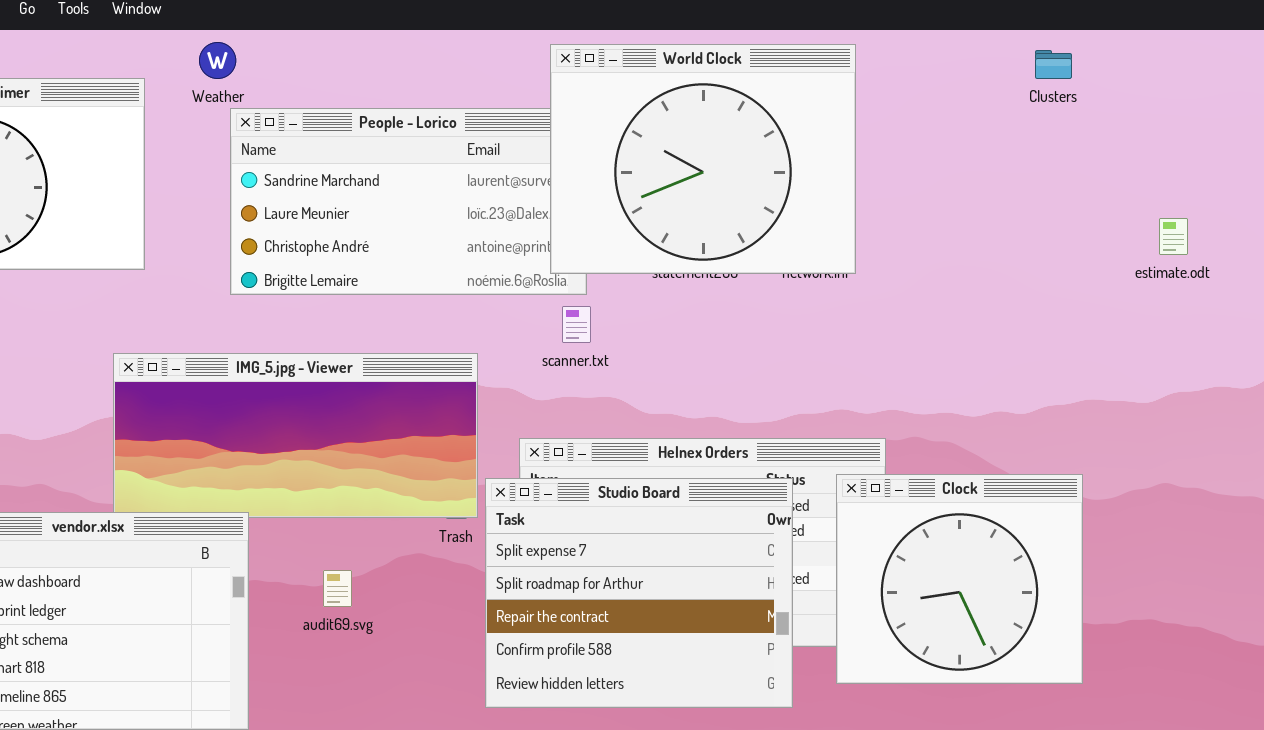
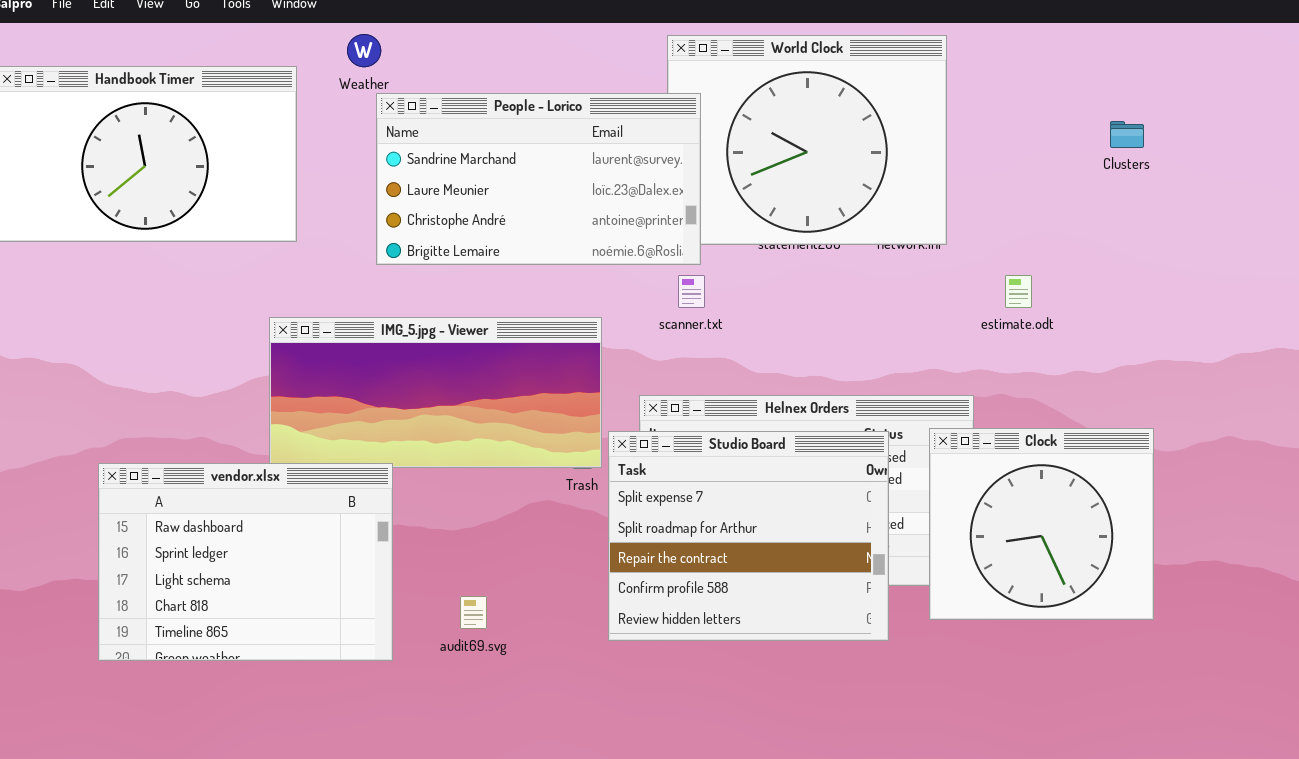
Clusters: [1035,50,1072,79] -> [1110,121,1144,148], moved
People - Lorico: [230,108,587,295] -> [376,93,701,265], raised
estimate.odt: [1159,218,1188,255] -> [1005,275,1032,308], moved
audit69.svg: [323,570,352,607] -> [460,596,487,629], moved

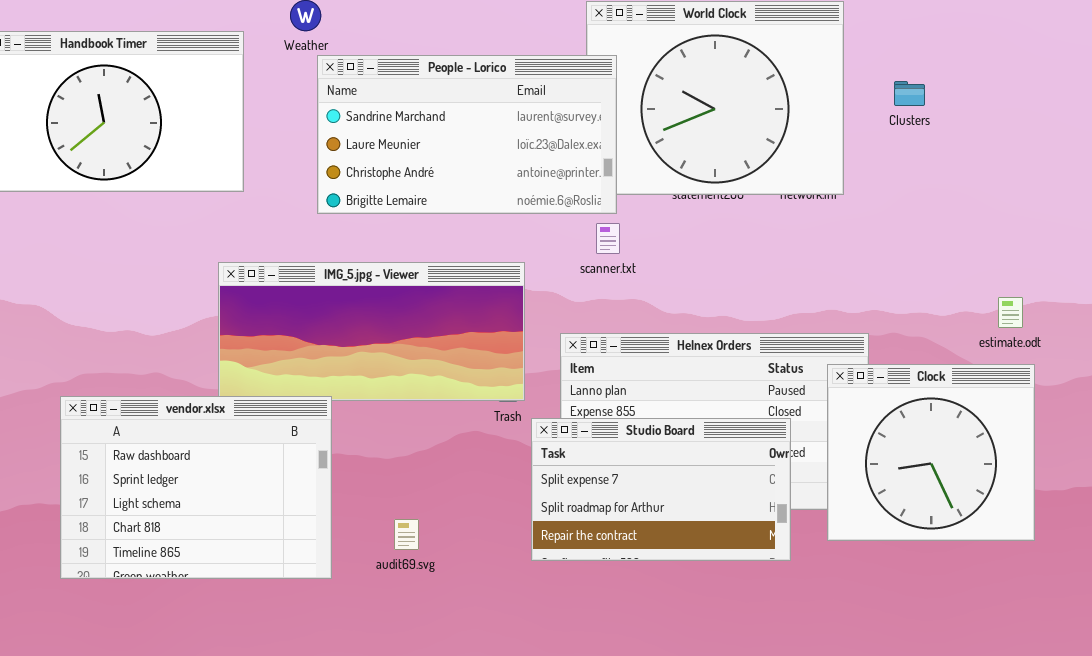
Clusters: [1110,121,1144,148] -> [894,81,925,106], moved
estimate.odt: [1005,275,1032,308] -> [998,297,1023,328], moved
Studio Board: [608,431,889,641] -> [531,418,791,561], resized

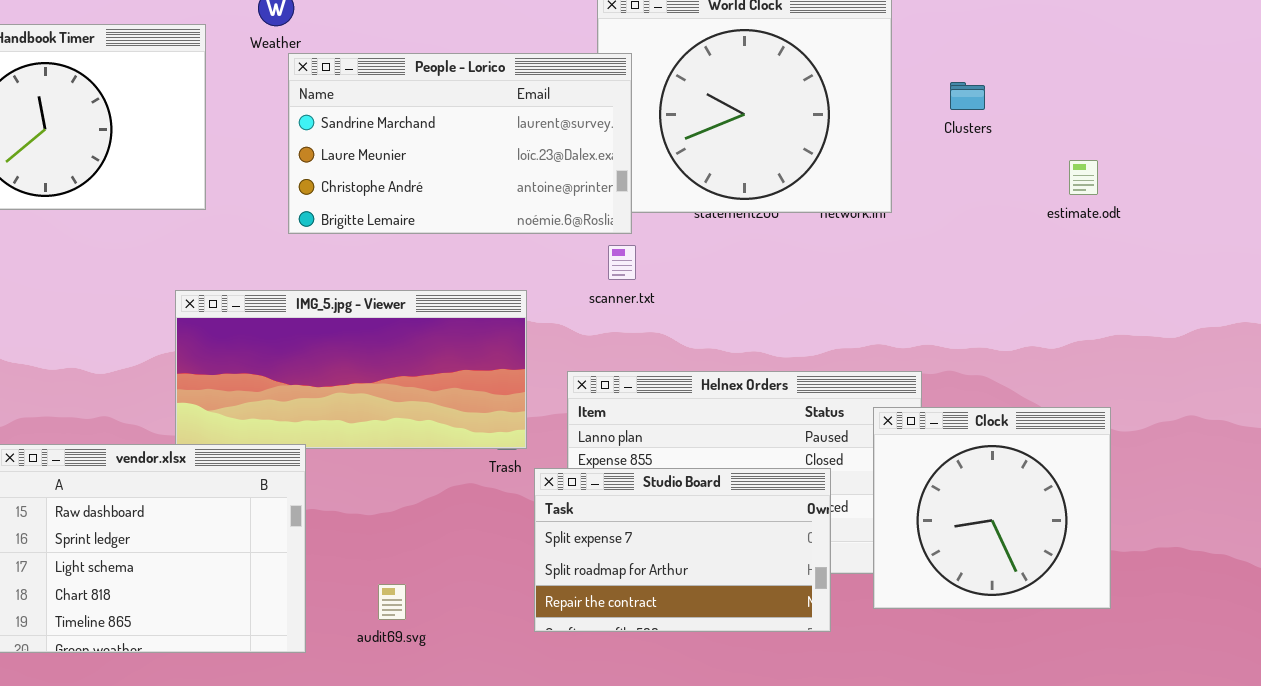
estimate.odt: [998,297,1023,328] -> [1069,160,1098,195], moved

